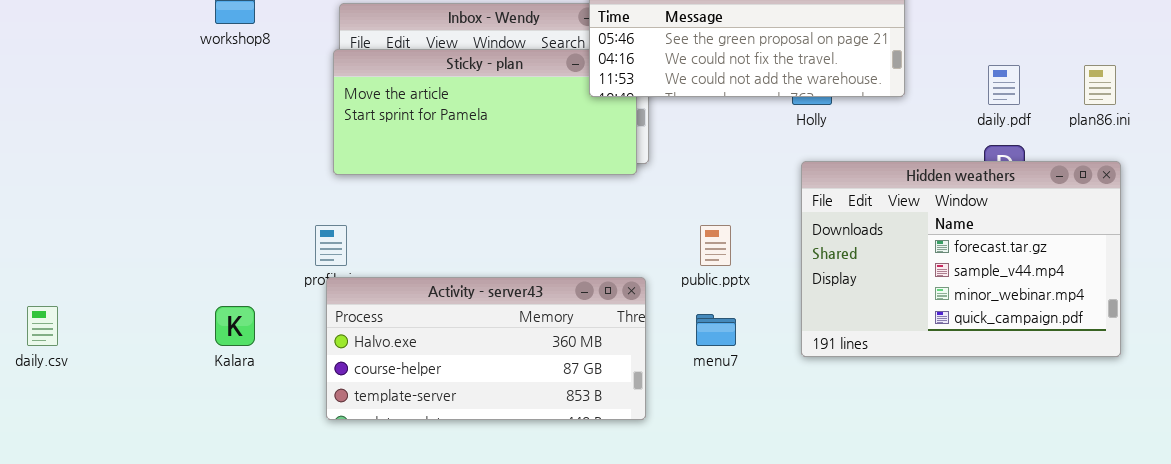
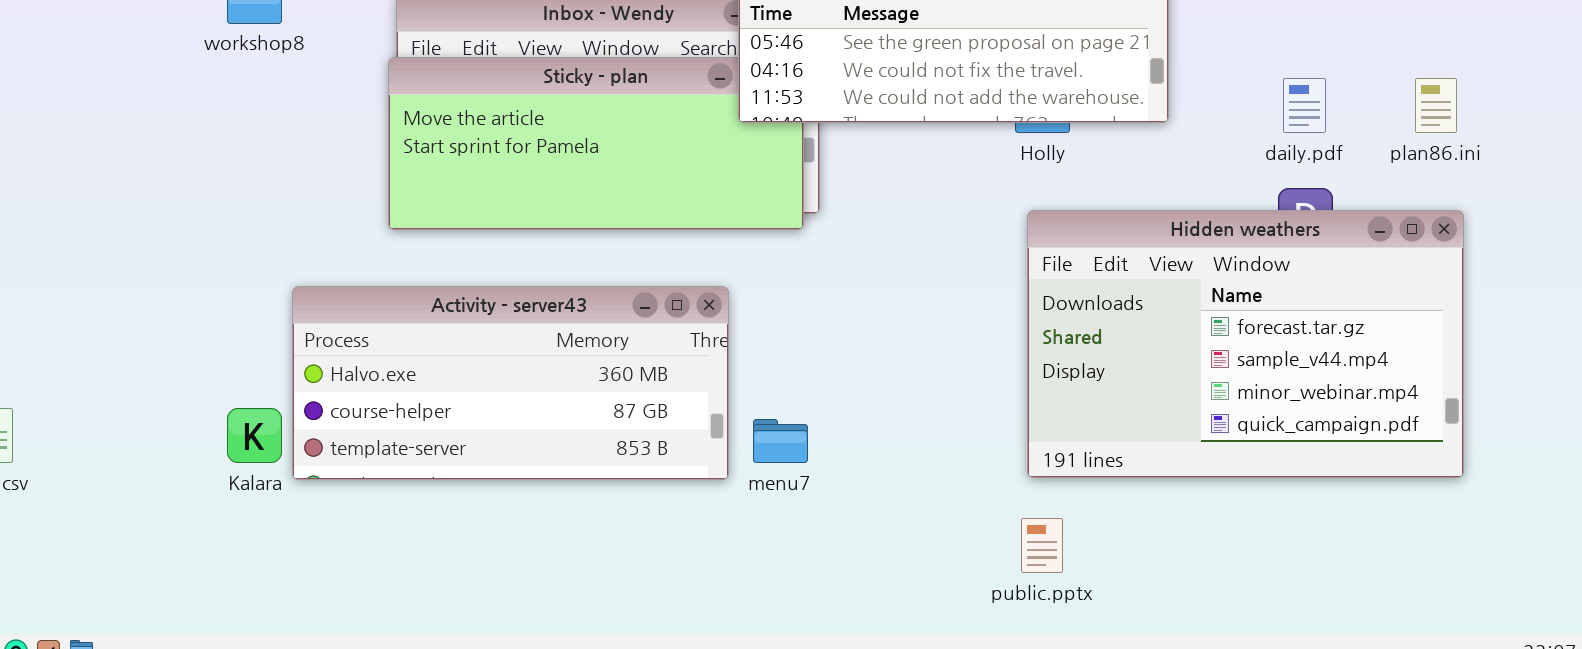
public.pptx: [700,225,731,266] -> [1021,518,1063,573], moved
Activity - server43: [326,277,646,420] -> [292,286,729,480], moved
menu7: [696,314,736,346] -> [753,419,808,463], moved

